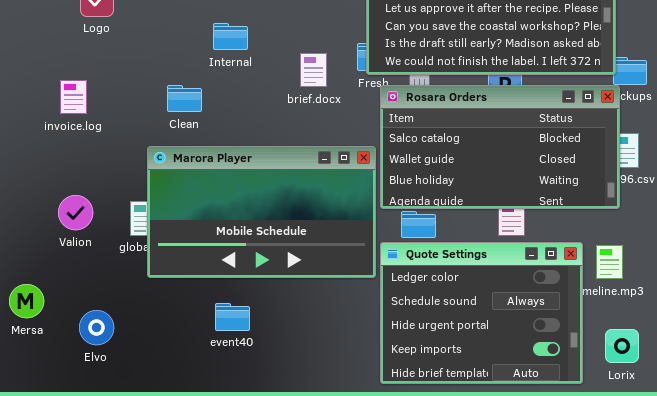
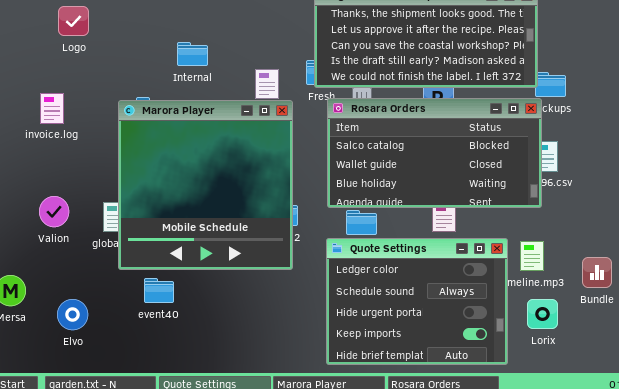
Marora Player: [147,146,376,278] -> [118,100,293,270], resized
event40: [215,303,250,331] -> [144,278,174,303], moved
Lorix: [605,329,639,363] -> [527,299,558,329], moved

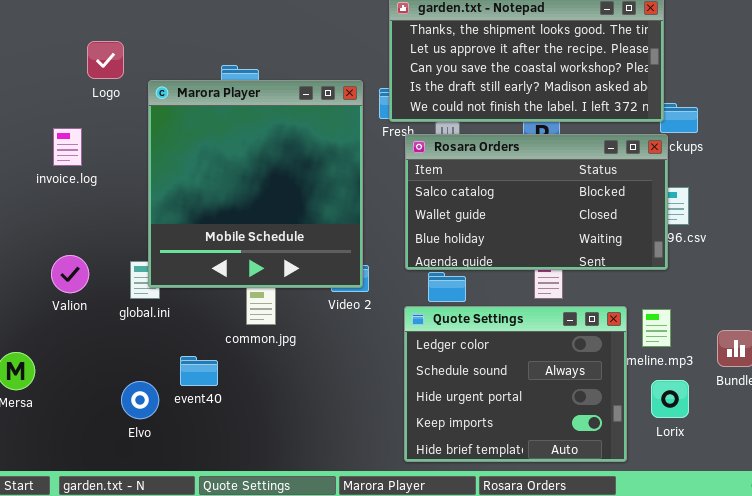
Logo: [58,6,89,36] -> [87,41,124,79], moved
Marora Player: [118,100,293,270] -> [148,80,363,288], moved
Elvo: [57,299,88,330] -> [121,381,159,419], moved

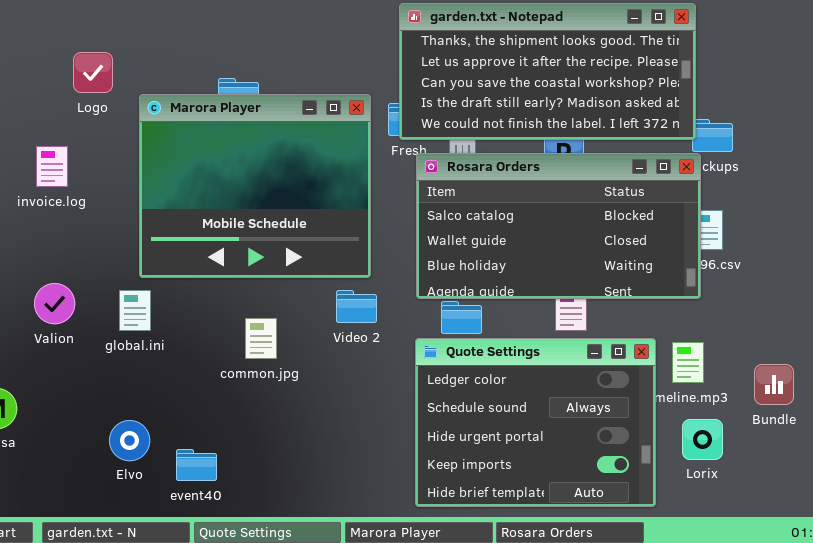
Marora Player: [148,80,363,288] -> [139,94,371,278], resized
event40: [180,356,218,386] -> [176,449,217,481], moved

